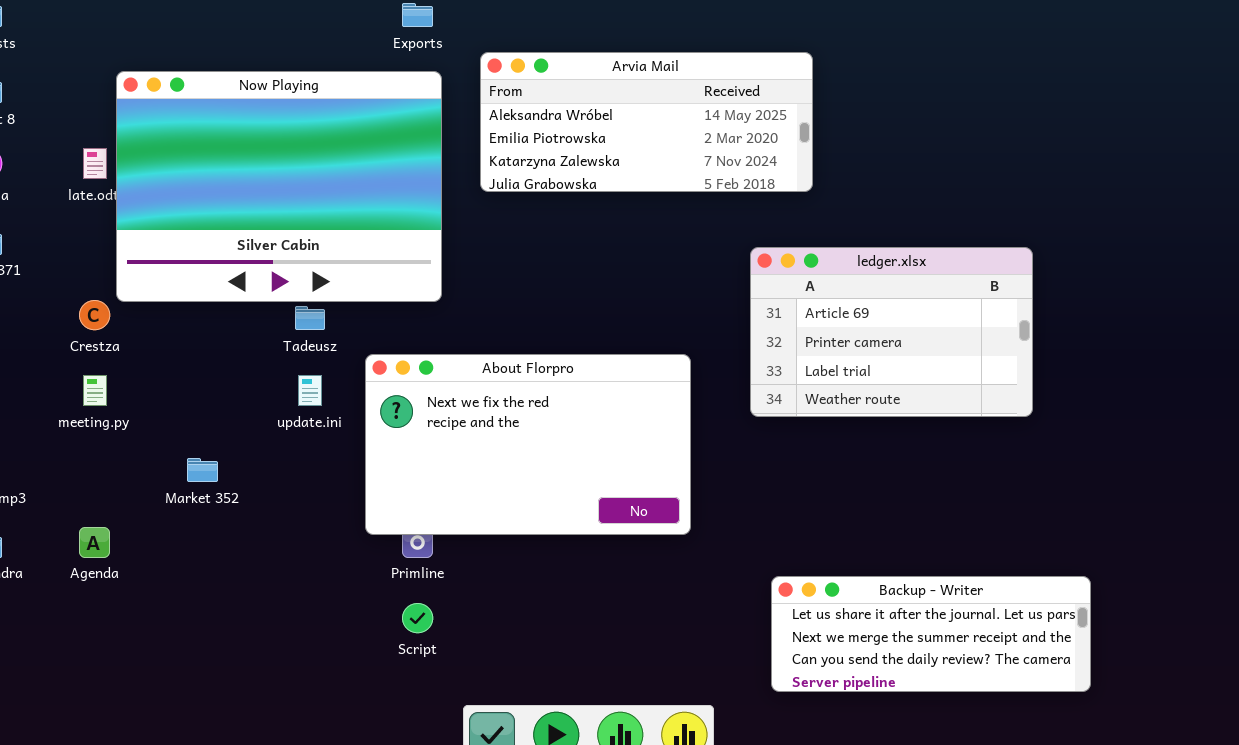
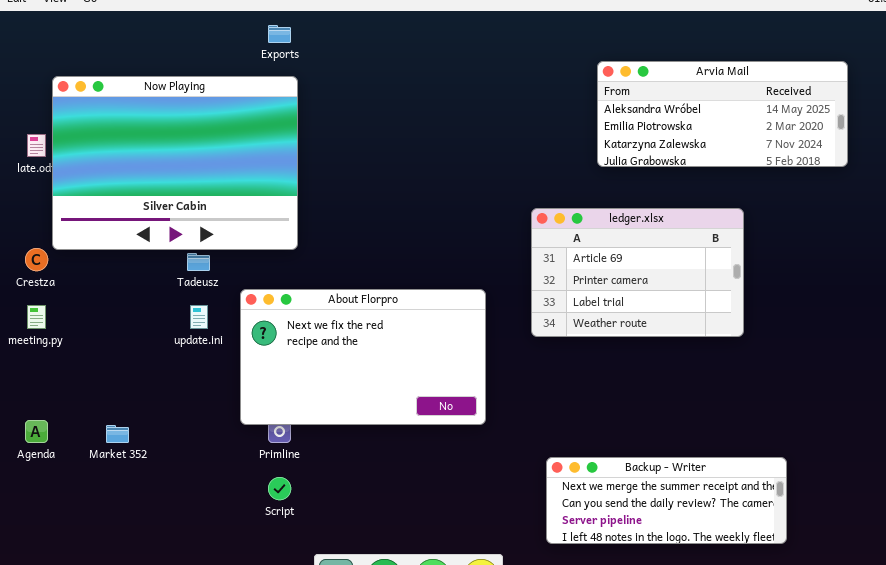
Arvia Mail: [480,52,813,192] -> [597,61,848,167], moved
Market 352: [187,458,218,482] -> [106,425,129,443], moved
Backup - Writer: [771,576,1091,692] -> [546,457,787,544], scrolled down 1 row

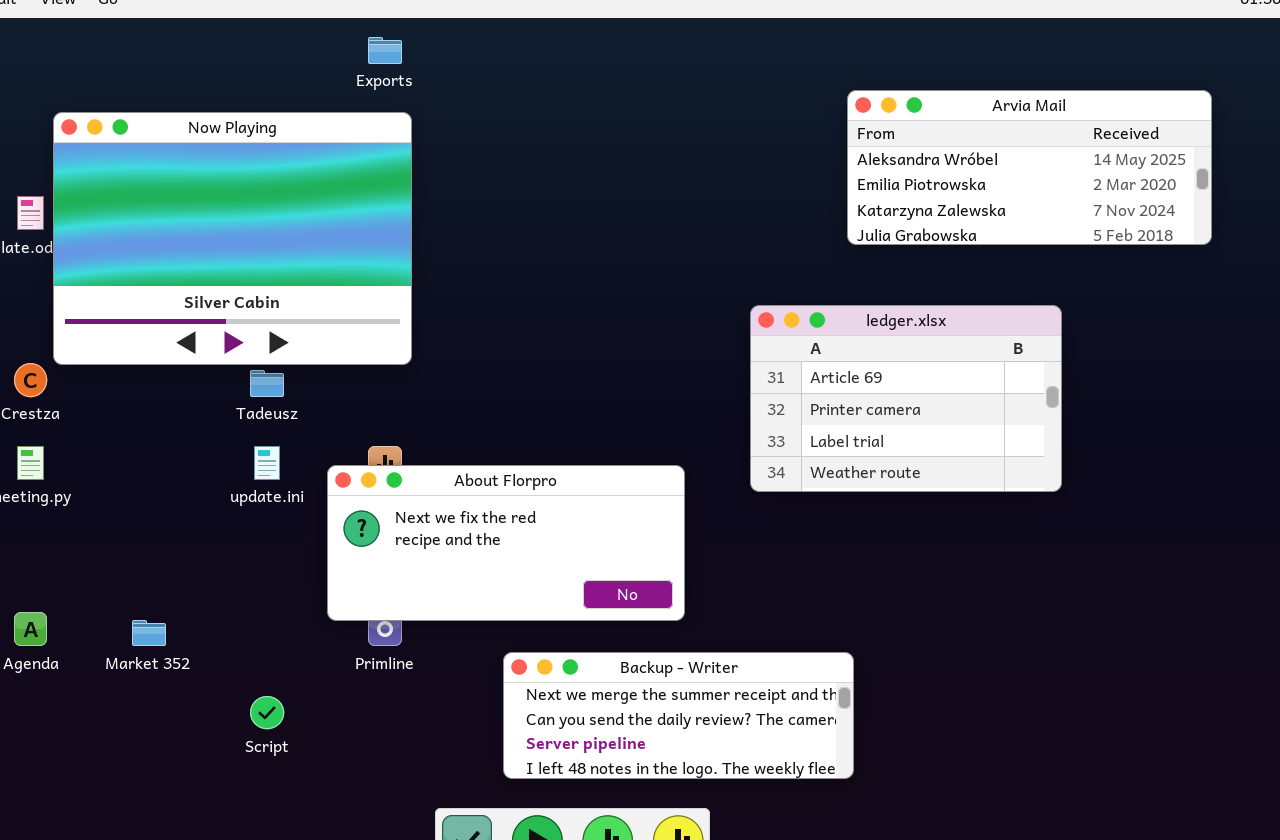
About Florpro: [240,289,486,425] -> [327,465,685,621], resized
Backup - Writer: [546,457,787,544] -> [503,652,854,779], moved
Script: [268,477,291,500] -> [250,696,284,729], moved

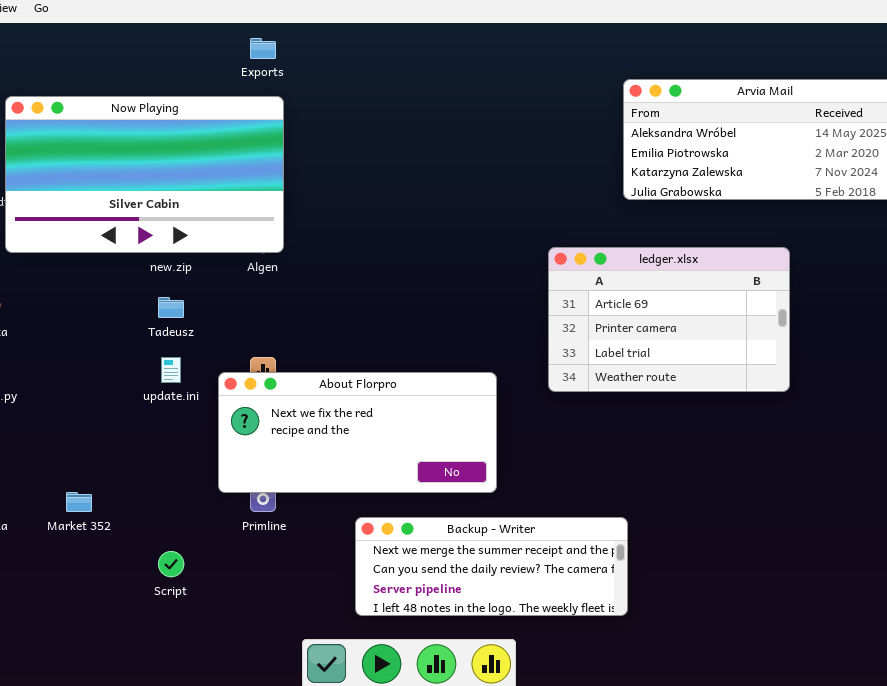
Now Playing: [53,112,412,365] -> [5,96,284,253], resized

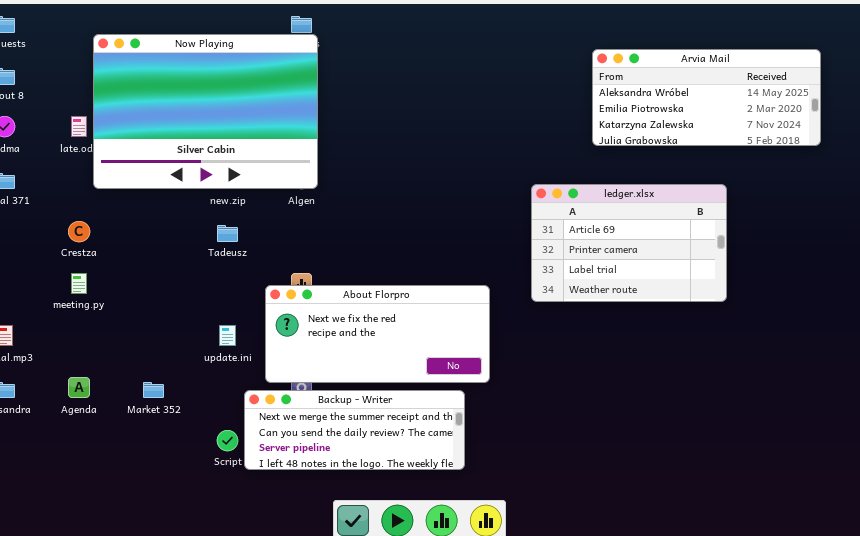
Now Playing: [5,96,284,253] -> [93,34,318,189], resized
update.ini: [161,357,181,383] -> [219,325,236,346], moved
Backup - Writer: [355,517,628,616] -> [244,390,465,470], moved

